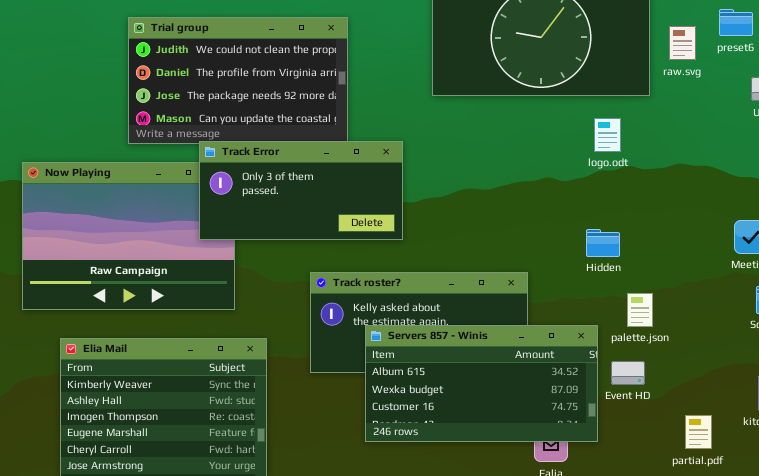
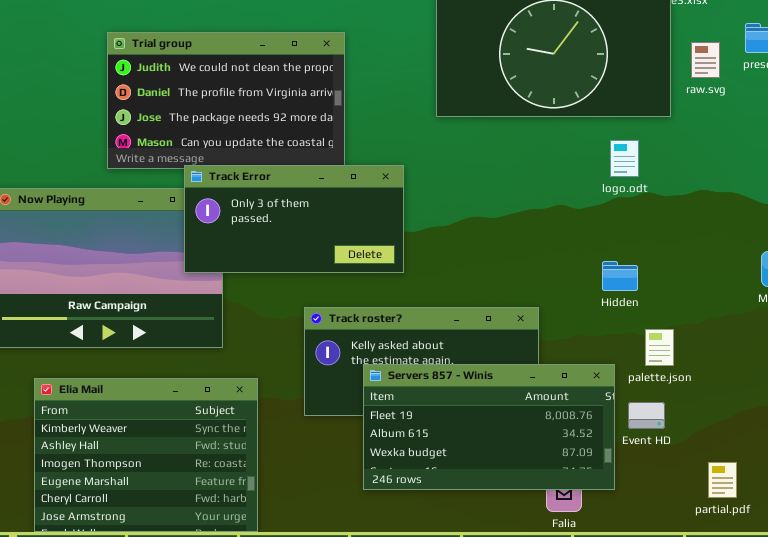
Servers 857 - Winis: [365,325,598,442] -> [363,364,615,490], scrolled up 1 row

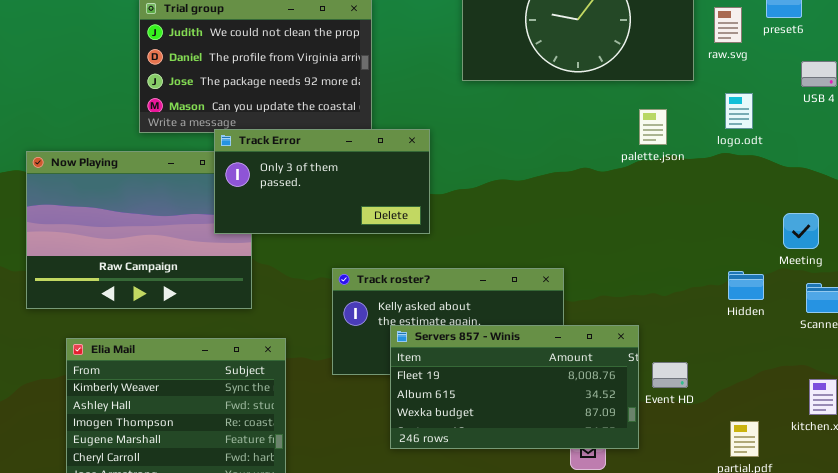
logo.odt: [610,140,639,177] -> [725,93,753,129], moved
Hidden: [602,261,638,291] -> [728,271,764,300], moved
palette.json: [645,329,674,366] -> [639,109,667,145], moved

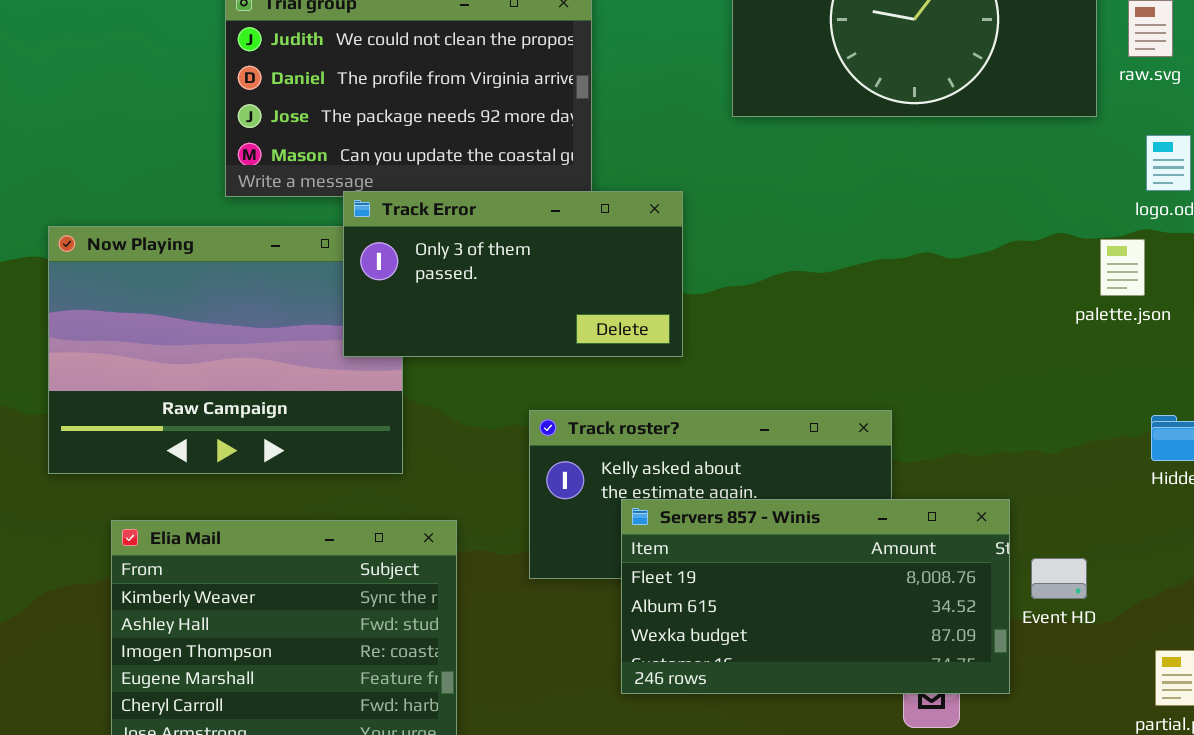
palette.json: [639,109,667,145] -> [1100,239,1145,296], moved

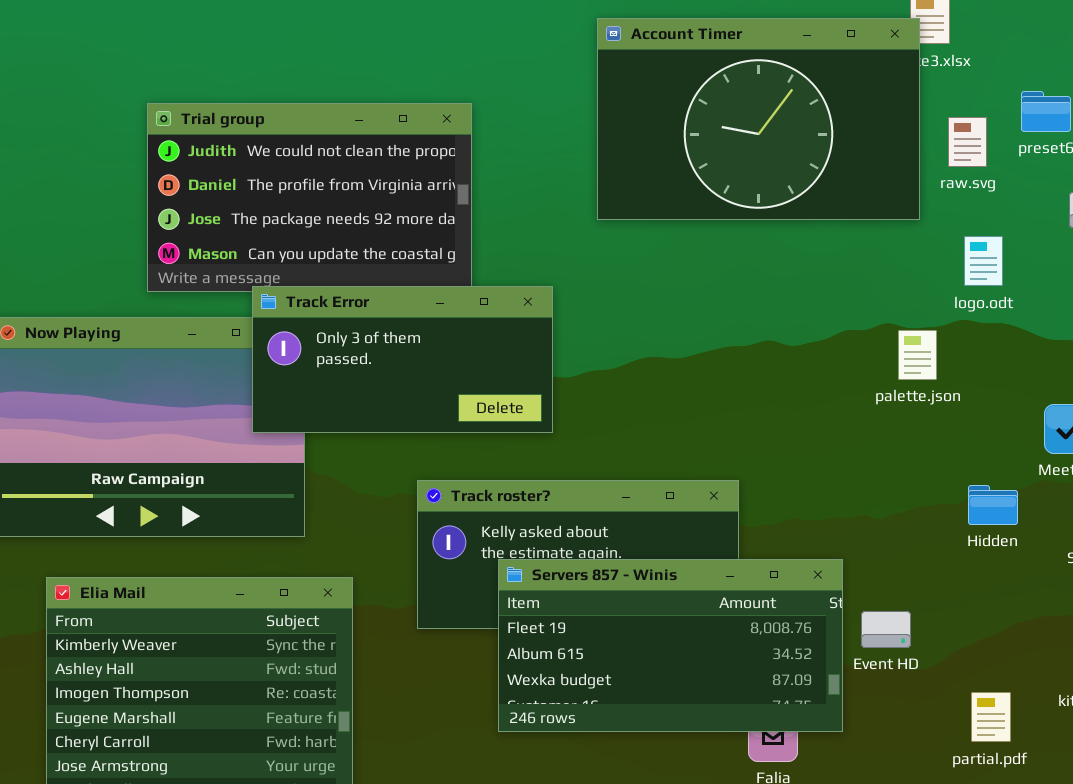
palette.json: [1100,239,1145,296] -> [898,330,937,380], moved

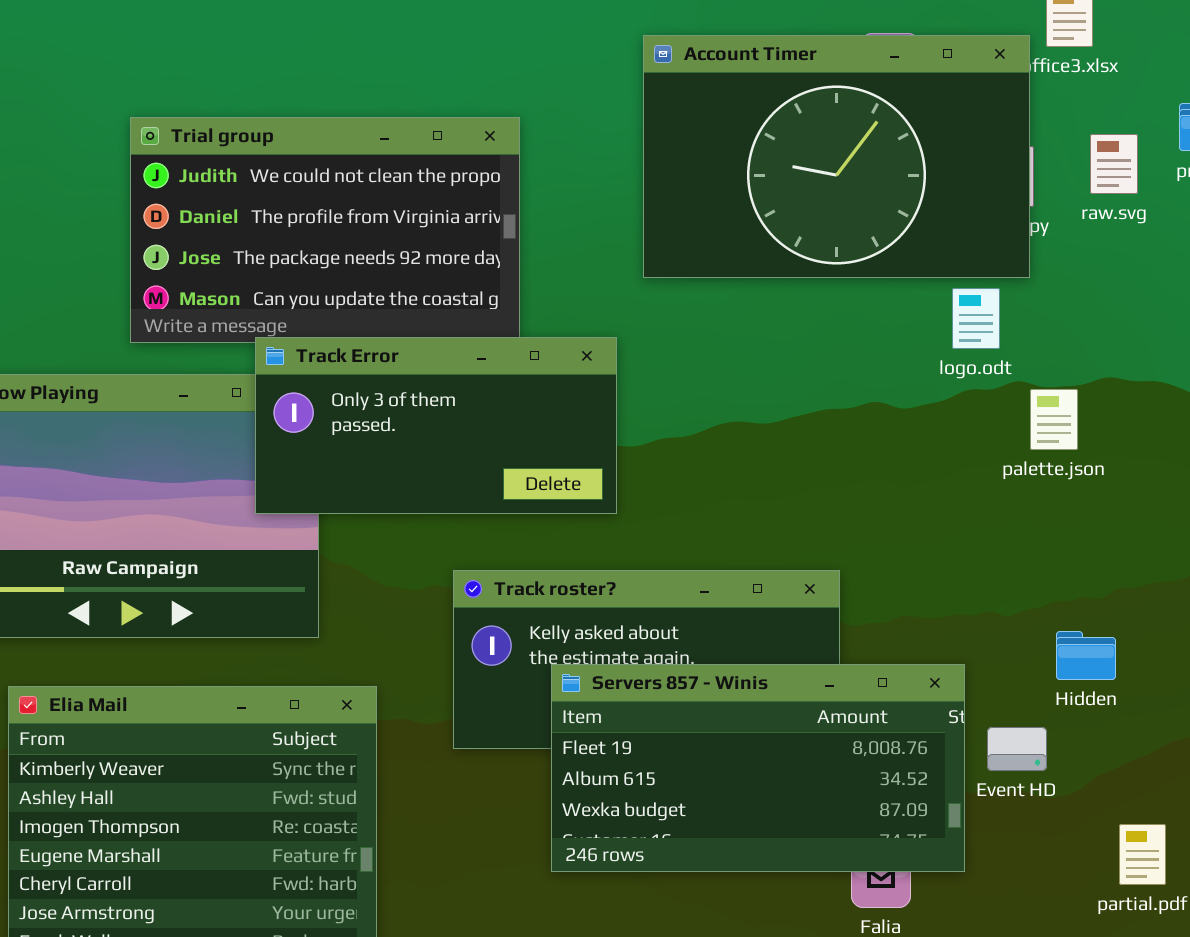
Account Timer: [597,18,920,220] -> [643,35,1030,278], moved
logo.odt: [964,236,1003,286] -> [952,288,1000,349], moved
Hidden: [968,485,1018,525] -> [1056,631,1116,680], moved

